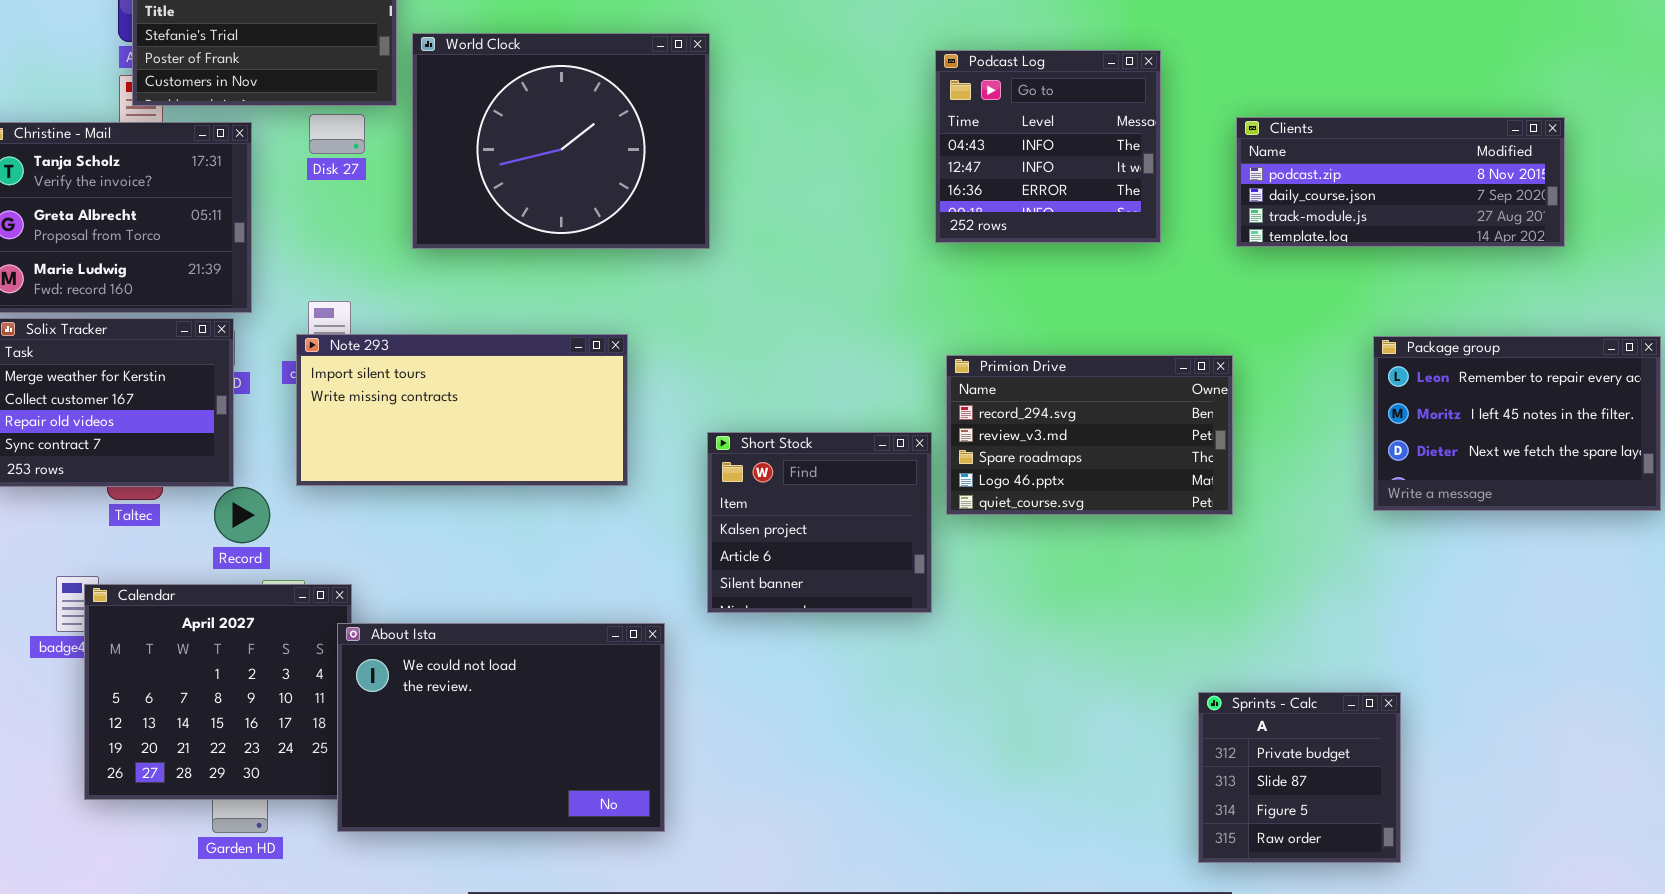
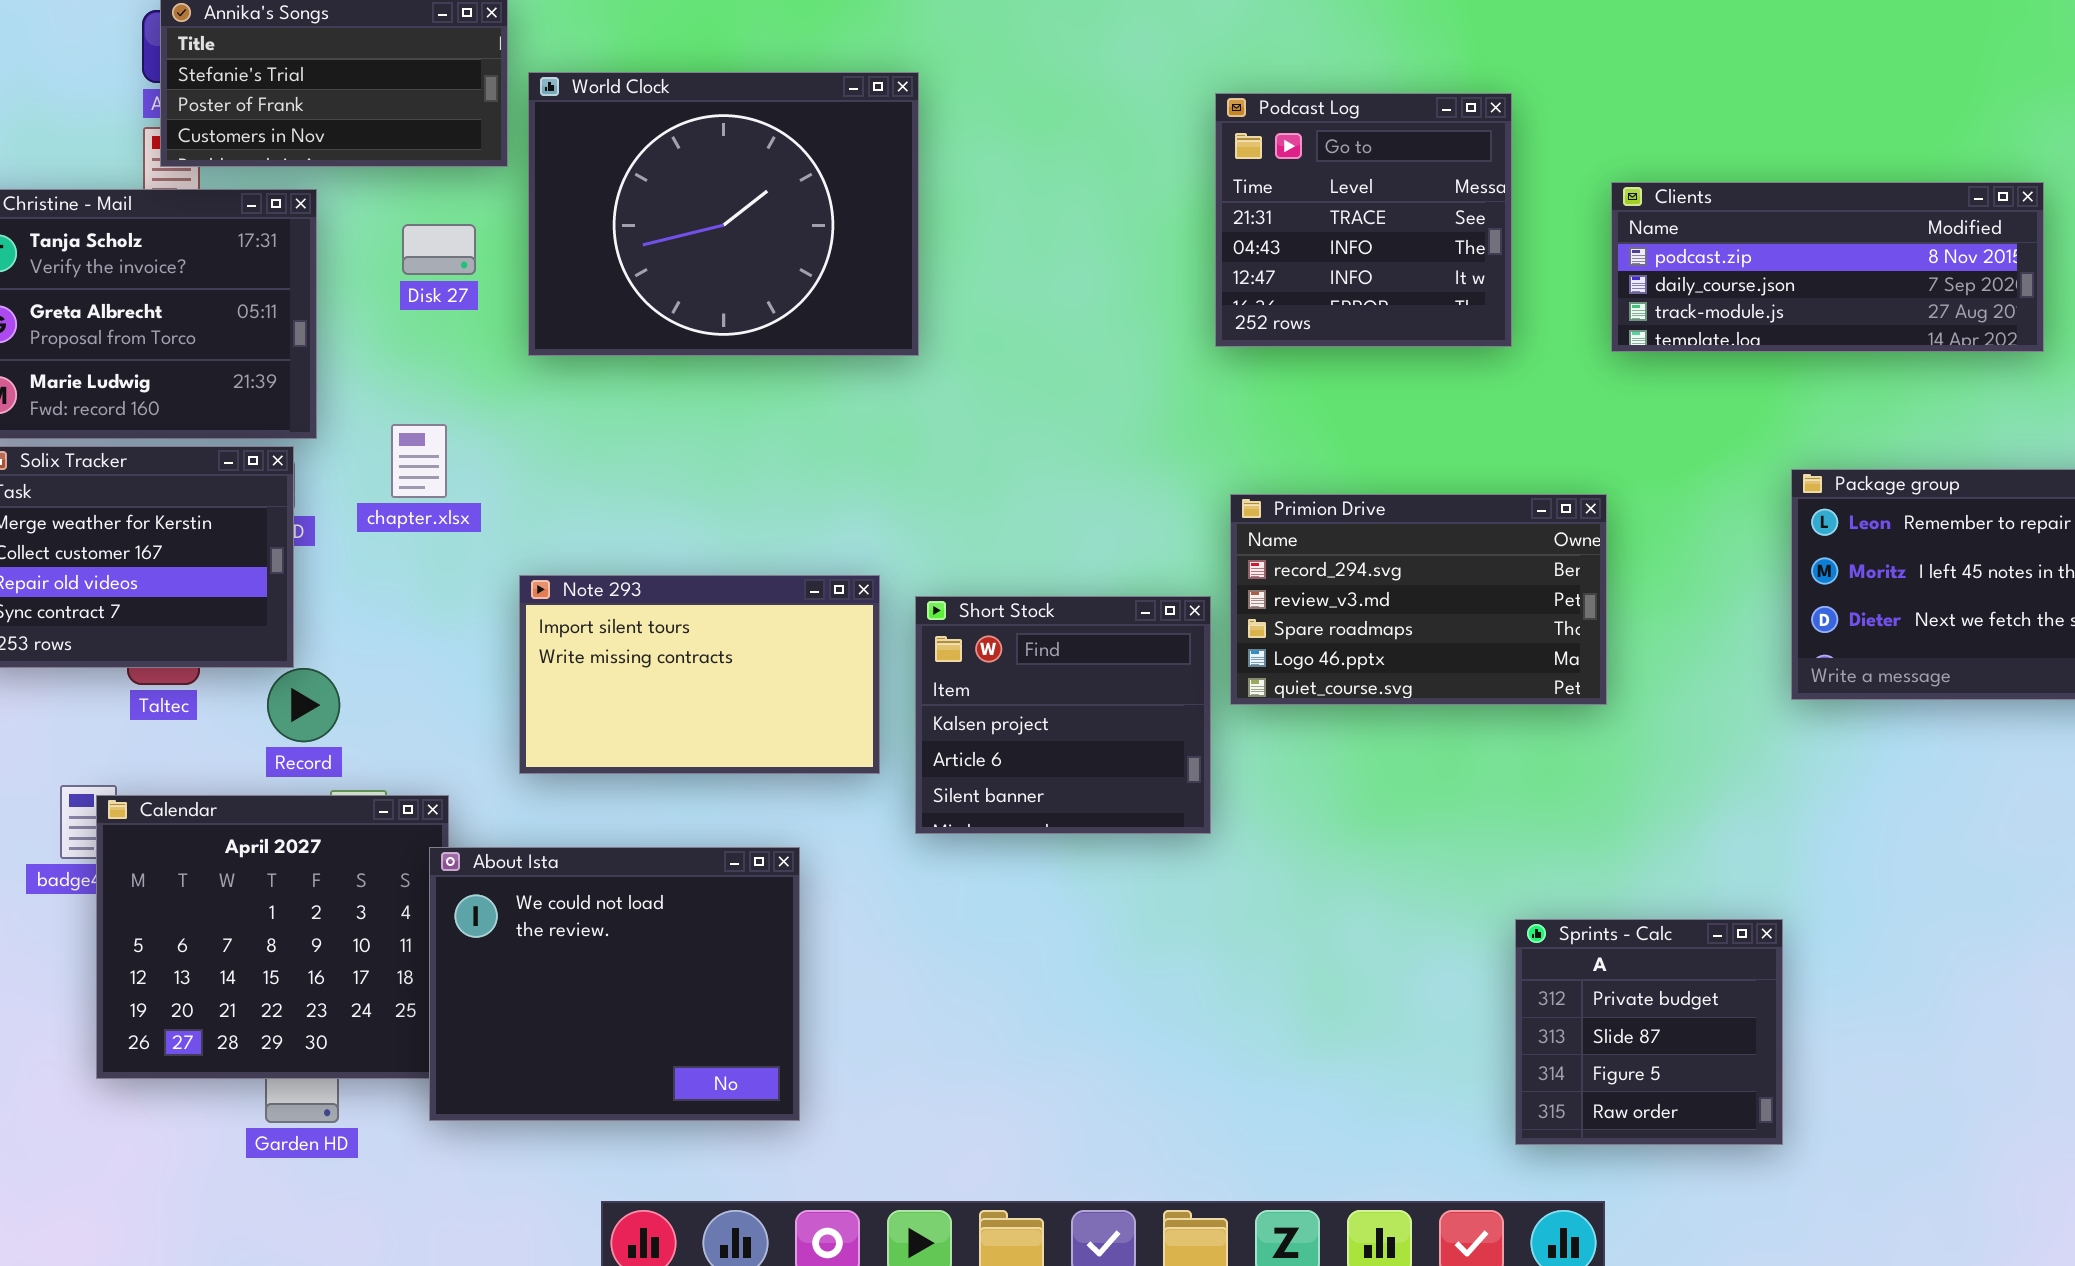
Podcast Log: [935,50,1161,243] -> [1215,93,1512,347], scrolled up 1 row
Disk 27: [309,114,365,154] -> [402,224,476,275], moved
Note 293: [296,334,628,486] -> [519,575,880,774], moved, resized
About Ista: [337,623,665,832] -> [429,847,800,1121], resized
Sprints - Calc: [1198,692,1401,863] -> [1515,919,1783,1145], moved

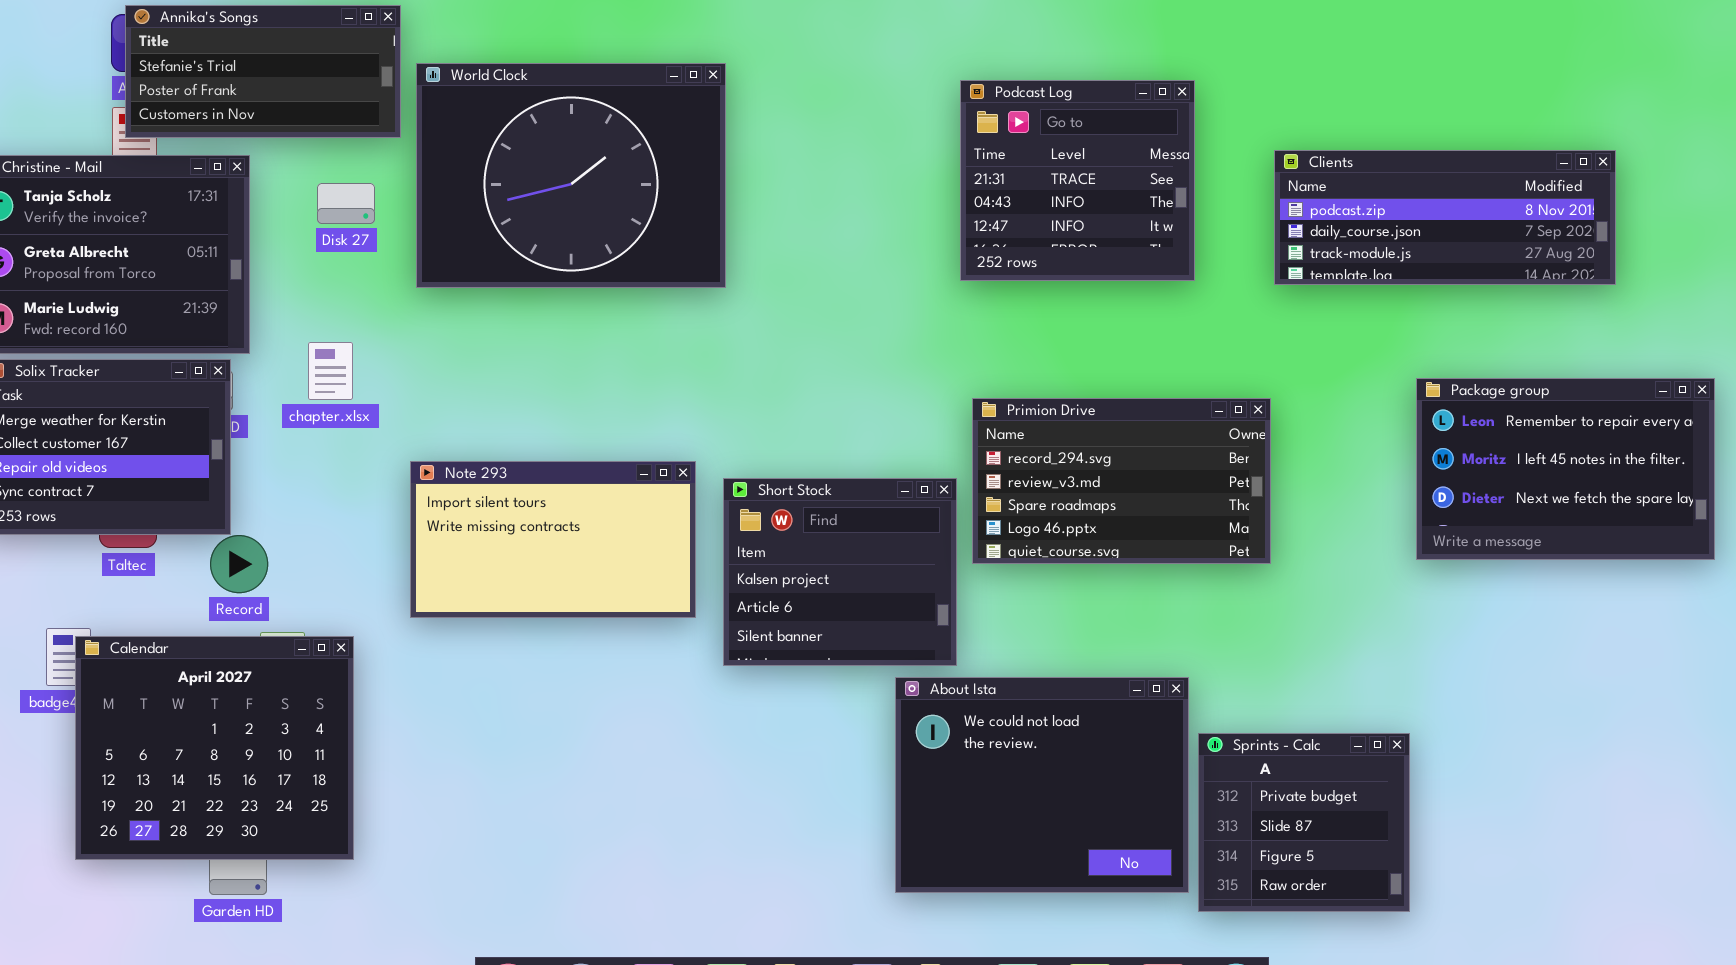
About Ista: [429,847,800,1121] -> [895,677,1189,893], moved

